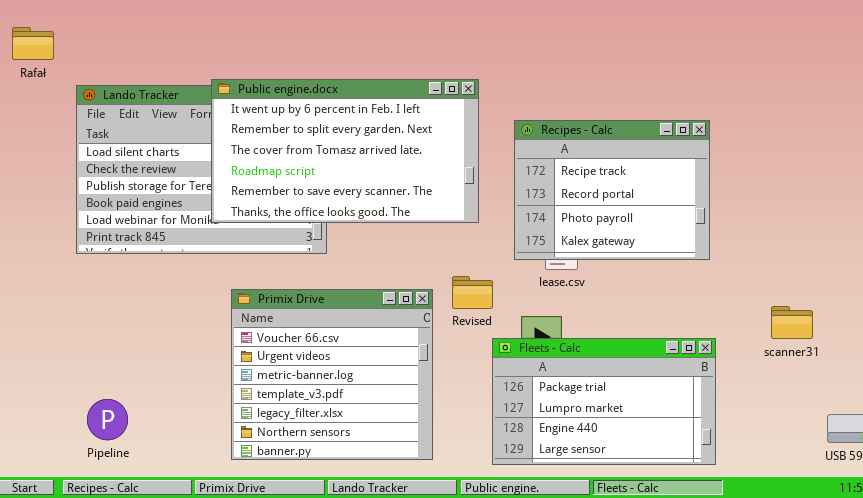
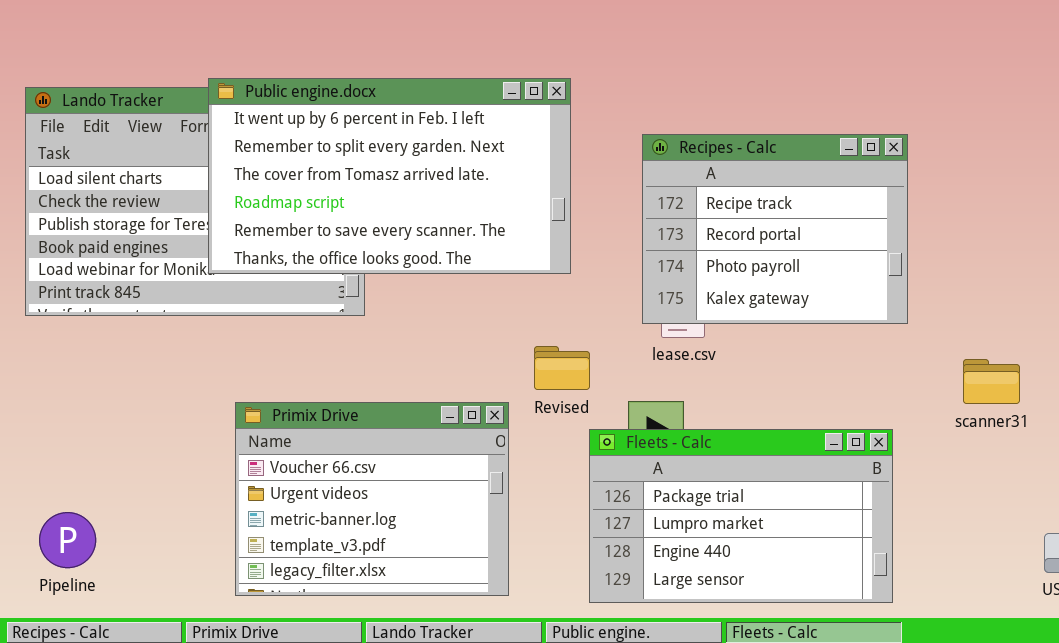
Recipes - Calc: [514,120,710,260] -> [642,134,908,324], moved
Primix Drive: [231,289,433,460] -> [235,402,509,596], resized
scanner31: [771,306,813,339] -> [963,359,1020,404], moved

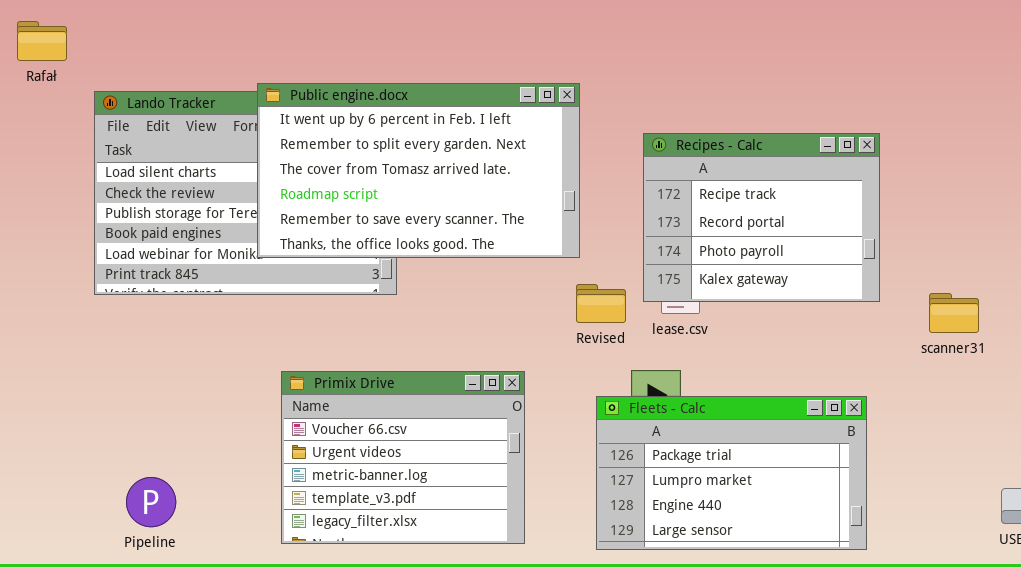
Revised: [534,346,590,390] -> [576,284,626,323], moved
scanner31: [963,359,1020,404] -> [929,293,979,333], moved
Pipeline: [39,512,96,568] -> [126,477,176,527], moved

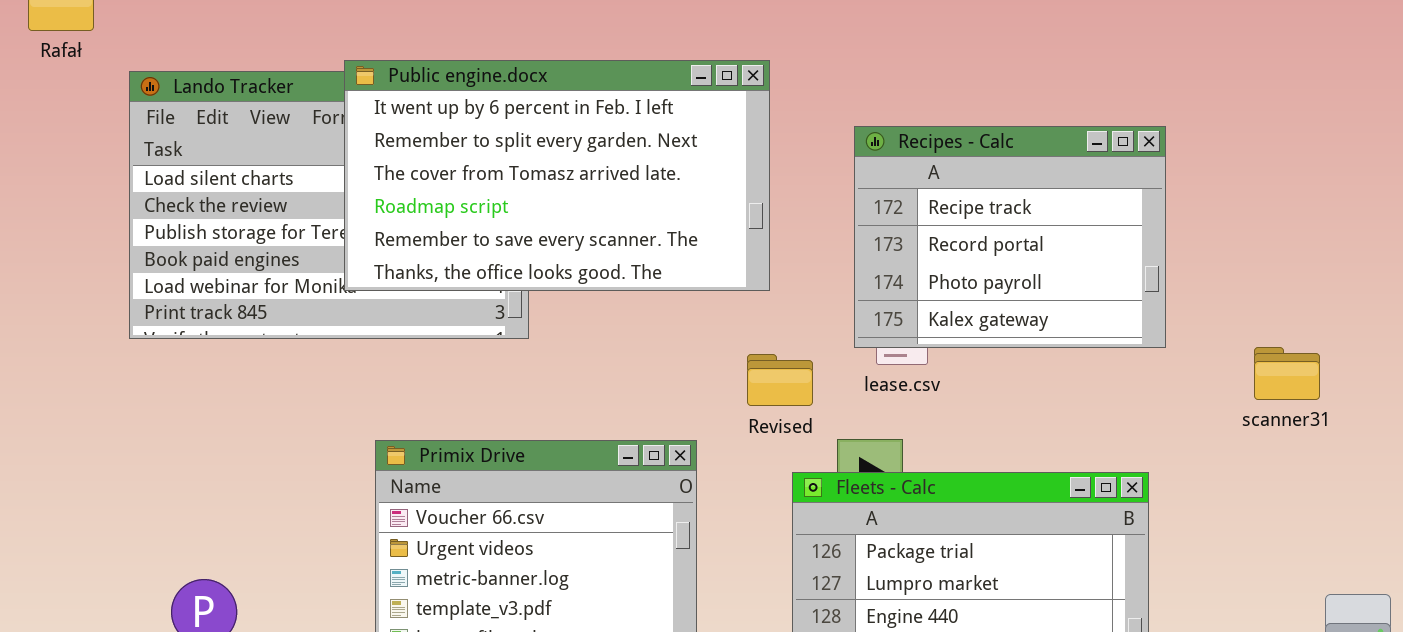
Revised: [576,284,626,323] -> [747,354,813,406], moved
scanner31: [929,293,979,333] -> [1254,347,1320,400], moved

